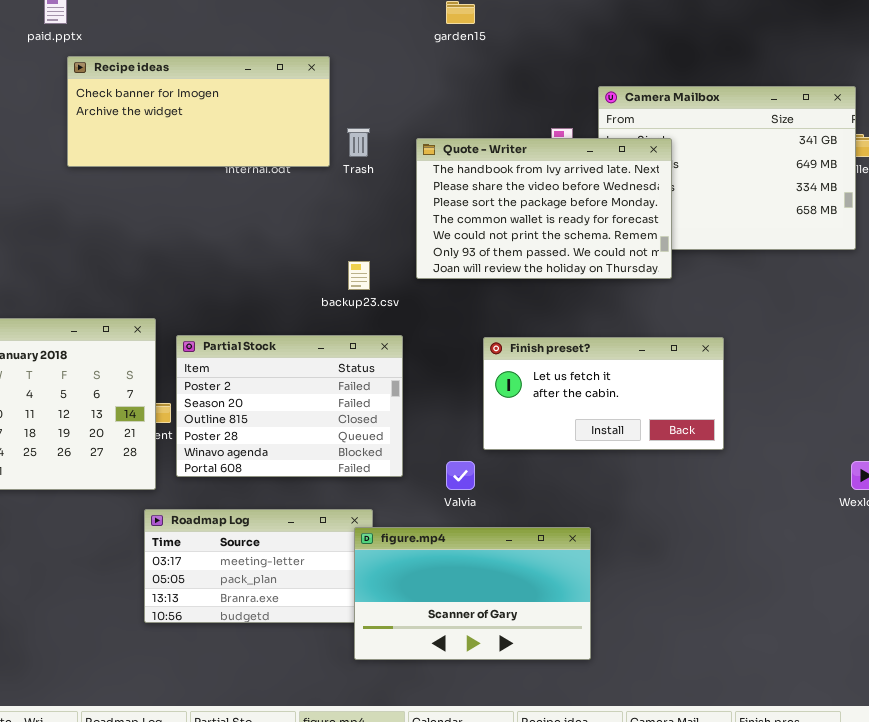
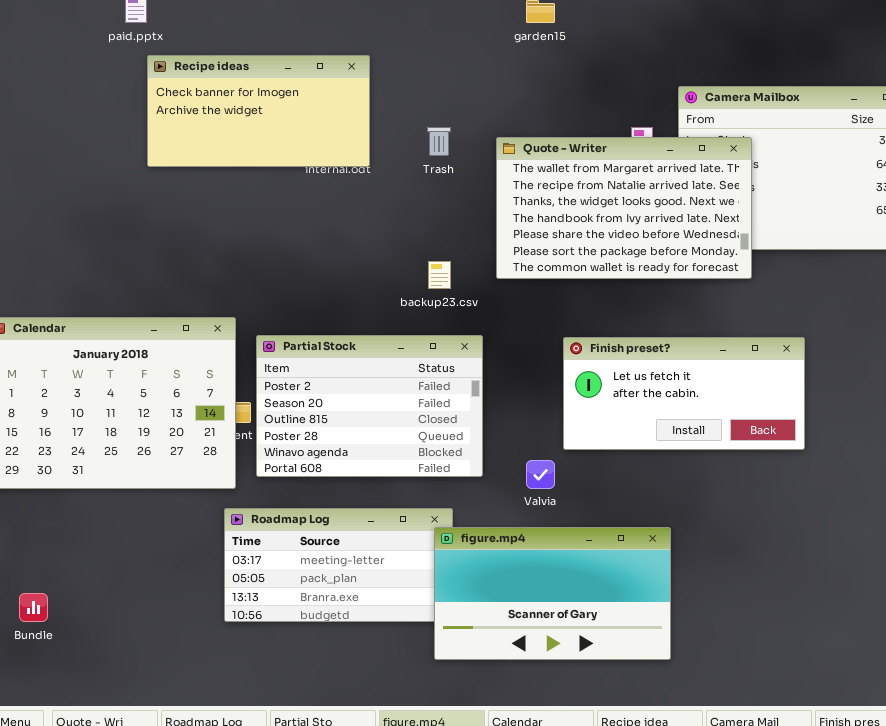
Recipe ideas: [67,56,330,167] -> [147,55,370,167], resized
Quote - Writer: [416,138,672,279] -> [496,137,752,279], scrolled up 3 rows

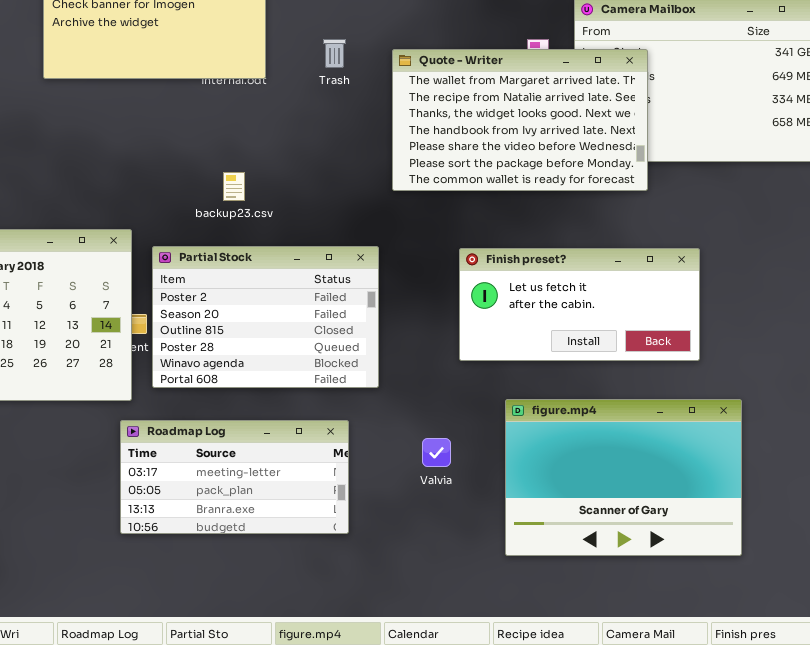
backup23.csv: [428,261,451,289] -> [223,172,245,201], moved
Valvia: [526,460,555,489] -> [422,438,451,467], moved
figure.mp4: [434,527,671,660] -> [505,399,742,556], moved, resized

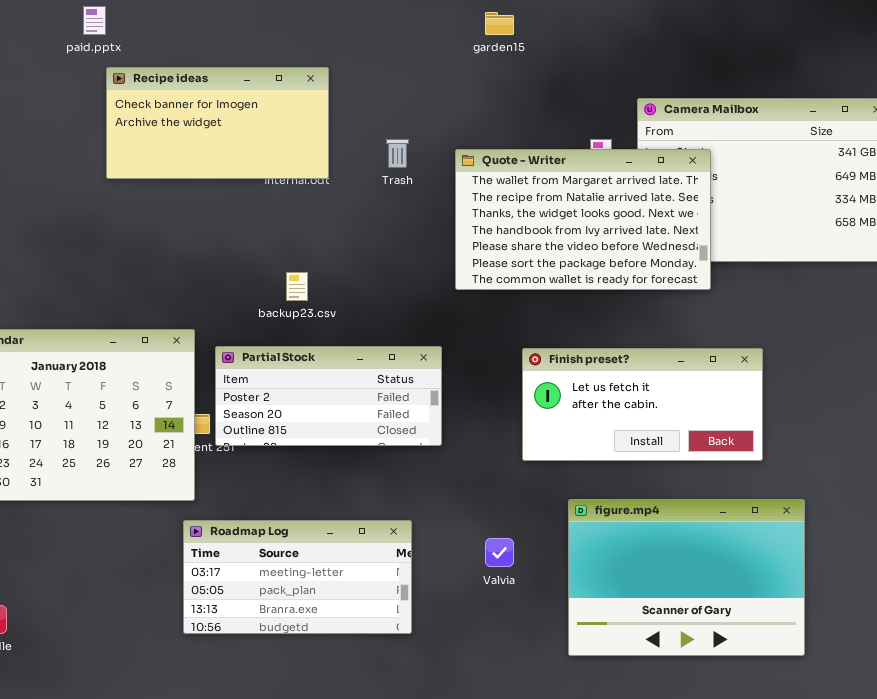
Partial Stock: [152,246,379,388] -> [215,346,442,446], resized

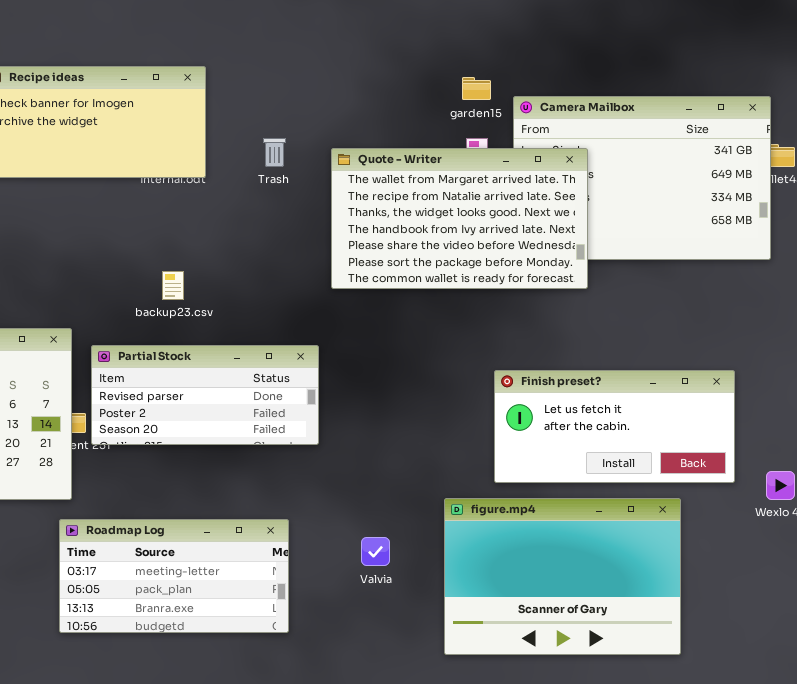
garden15: [485,12,514,35] -> [462,77,491,100], moved
Partial Stock: [215,346,442,446] -> [91,345,319,445], scrolled up 1 row
Finish preset?: [522,348,763,461] -> [494,370,735,483], moved

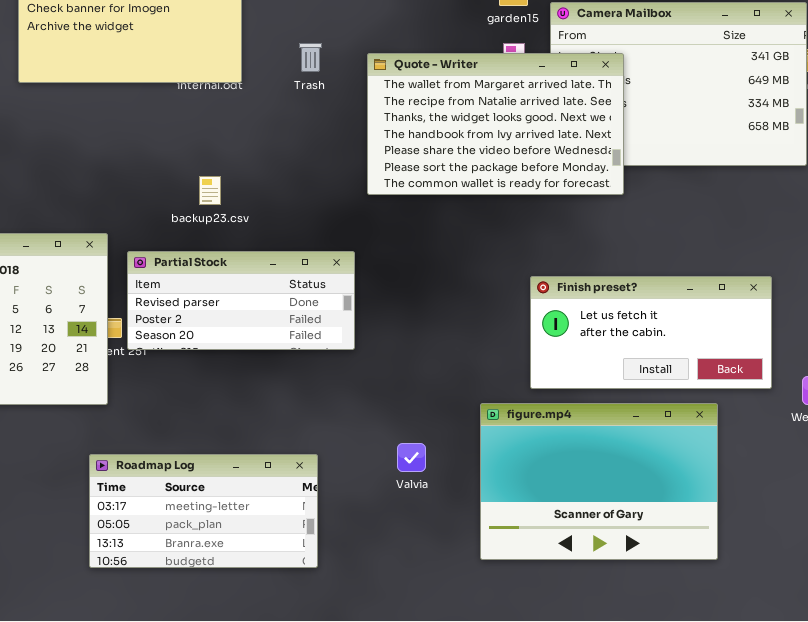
Roadmap Log: [59,519,289,633] -> [89,454,318,568], moved

